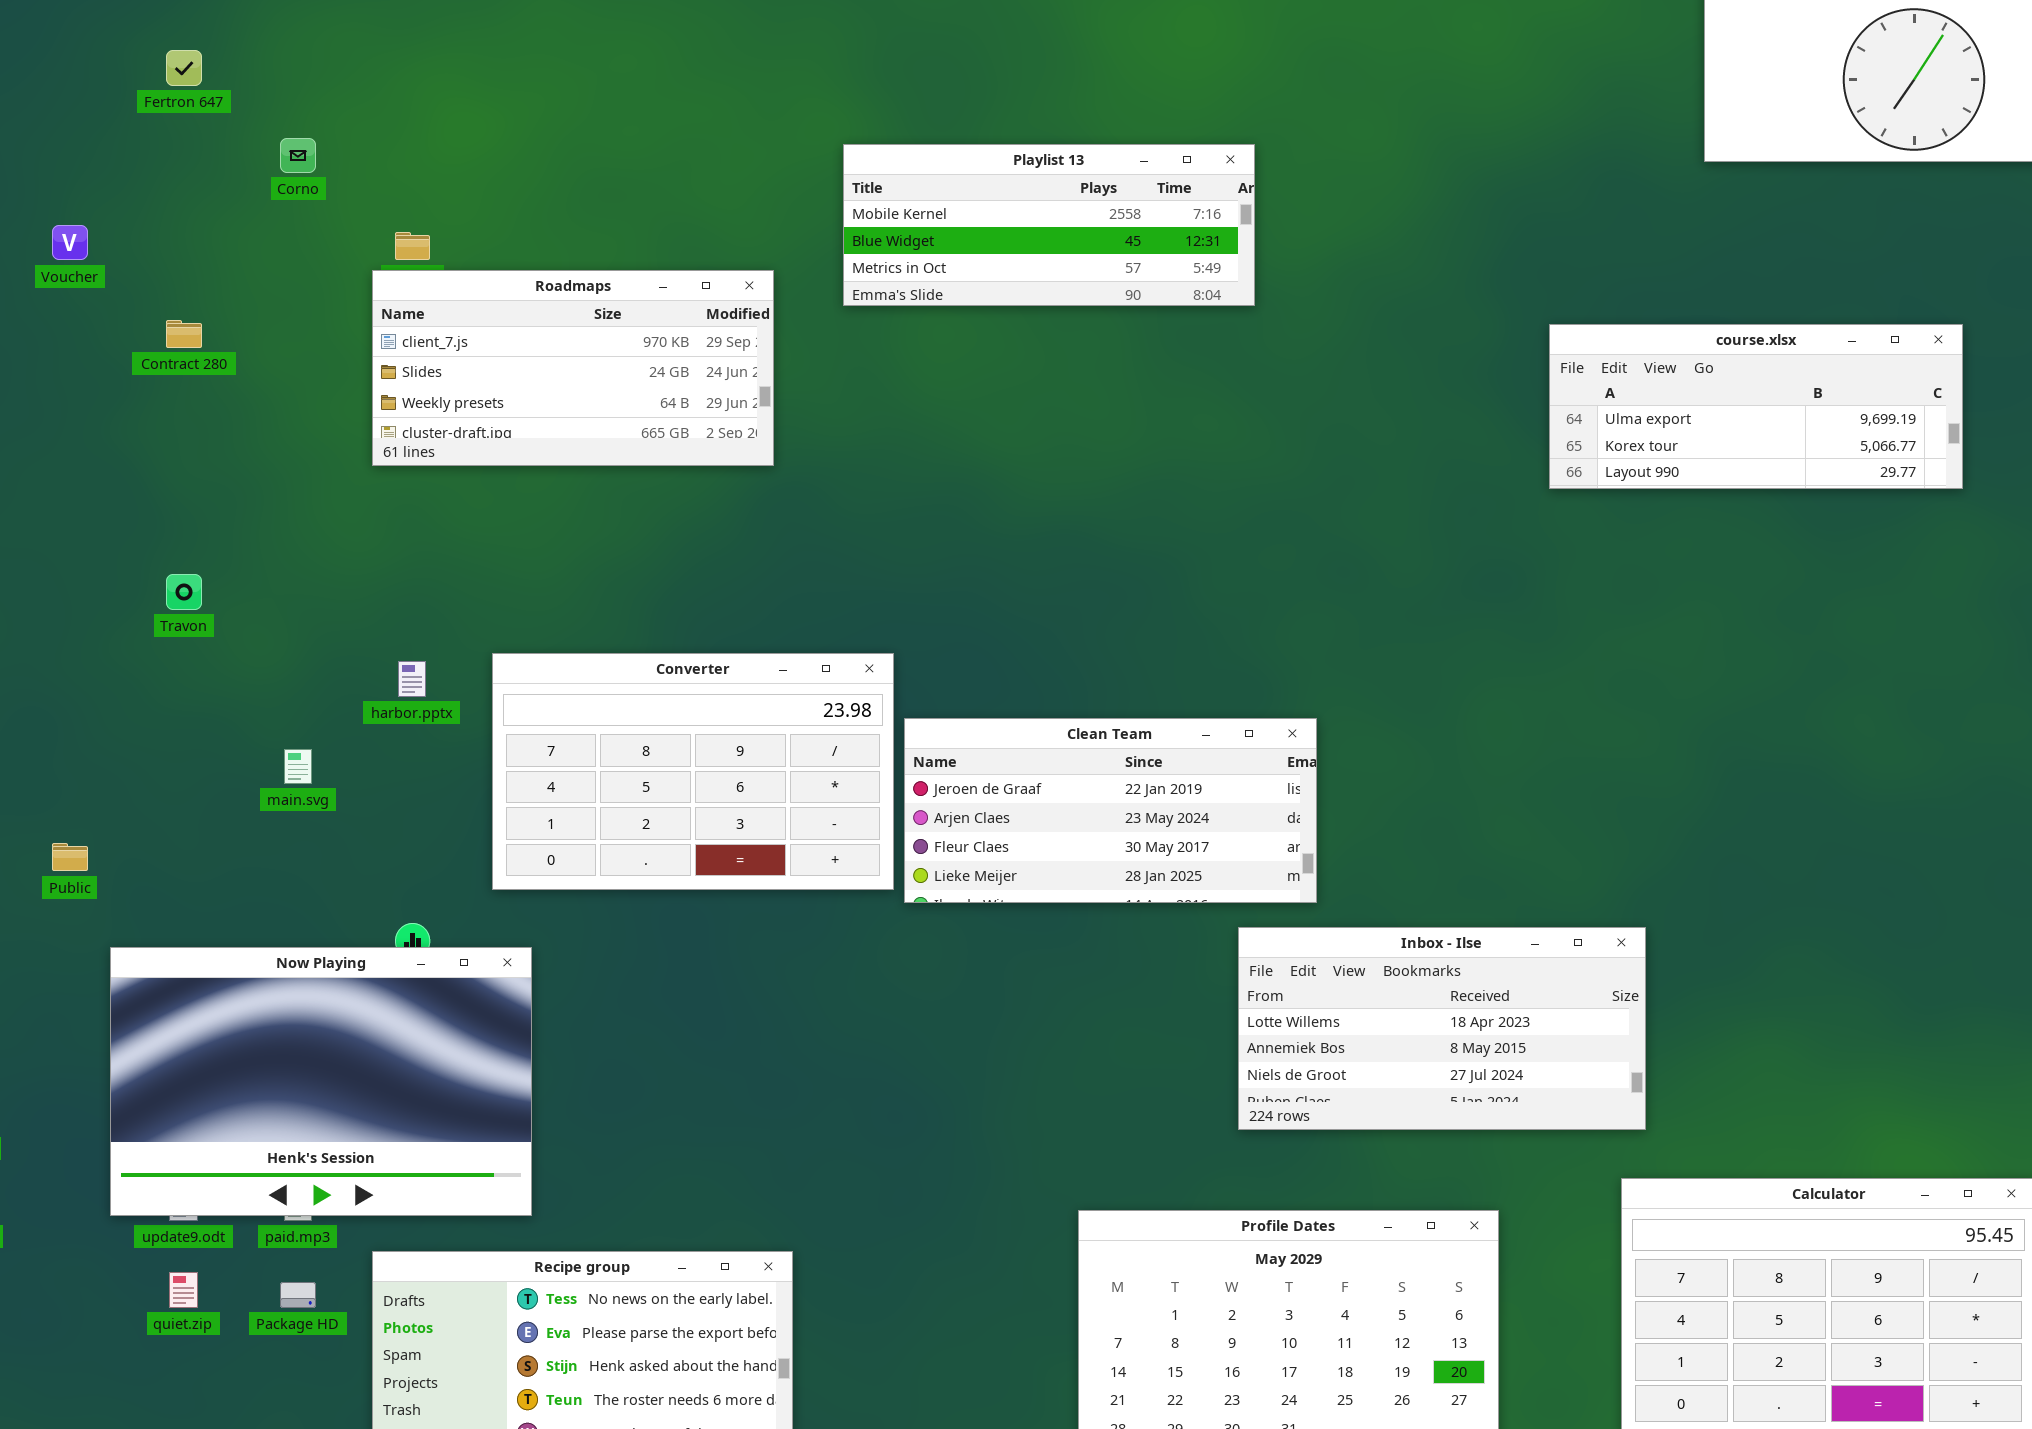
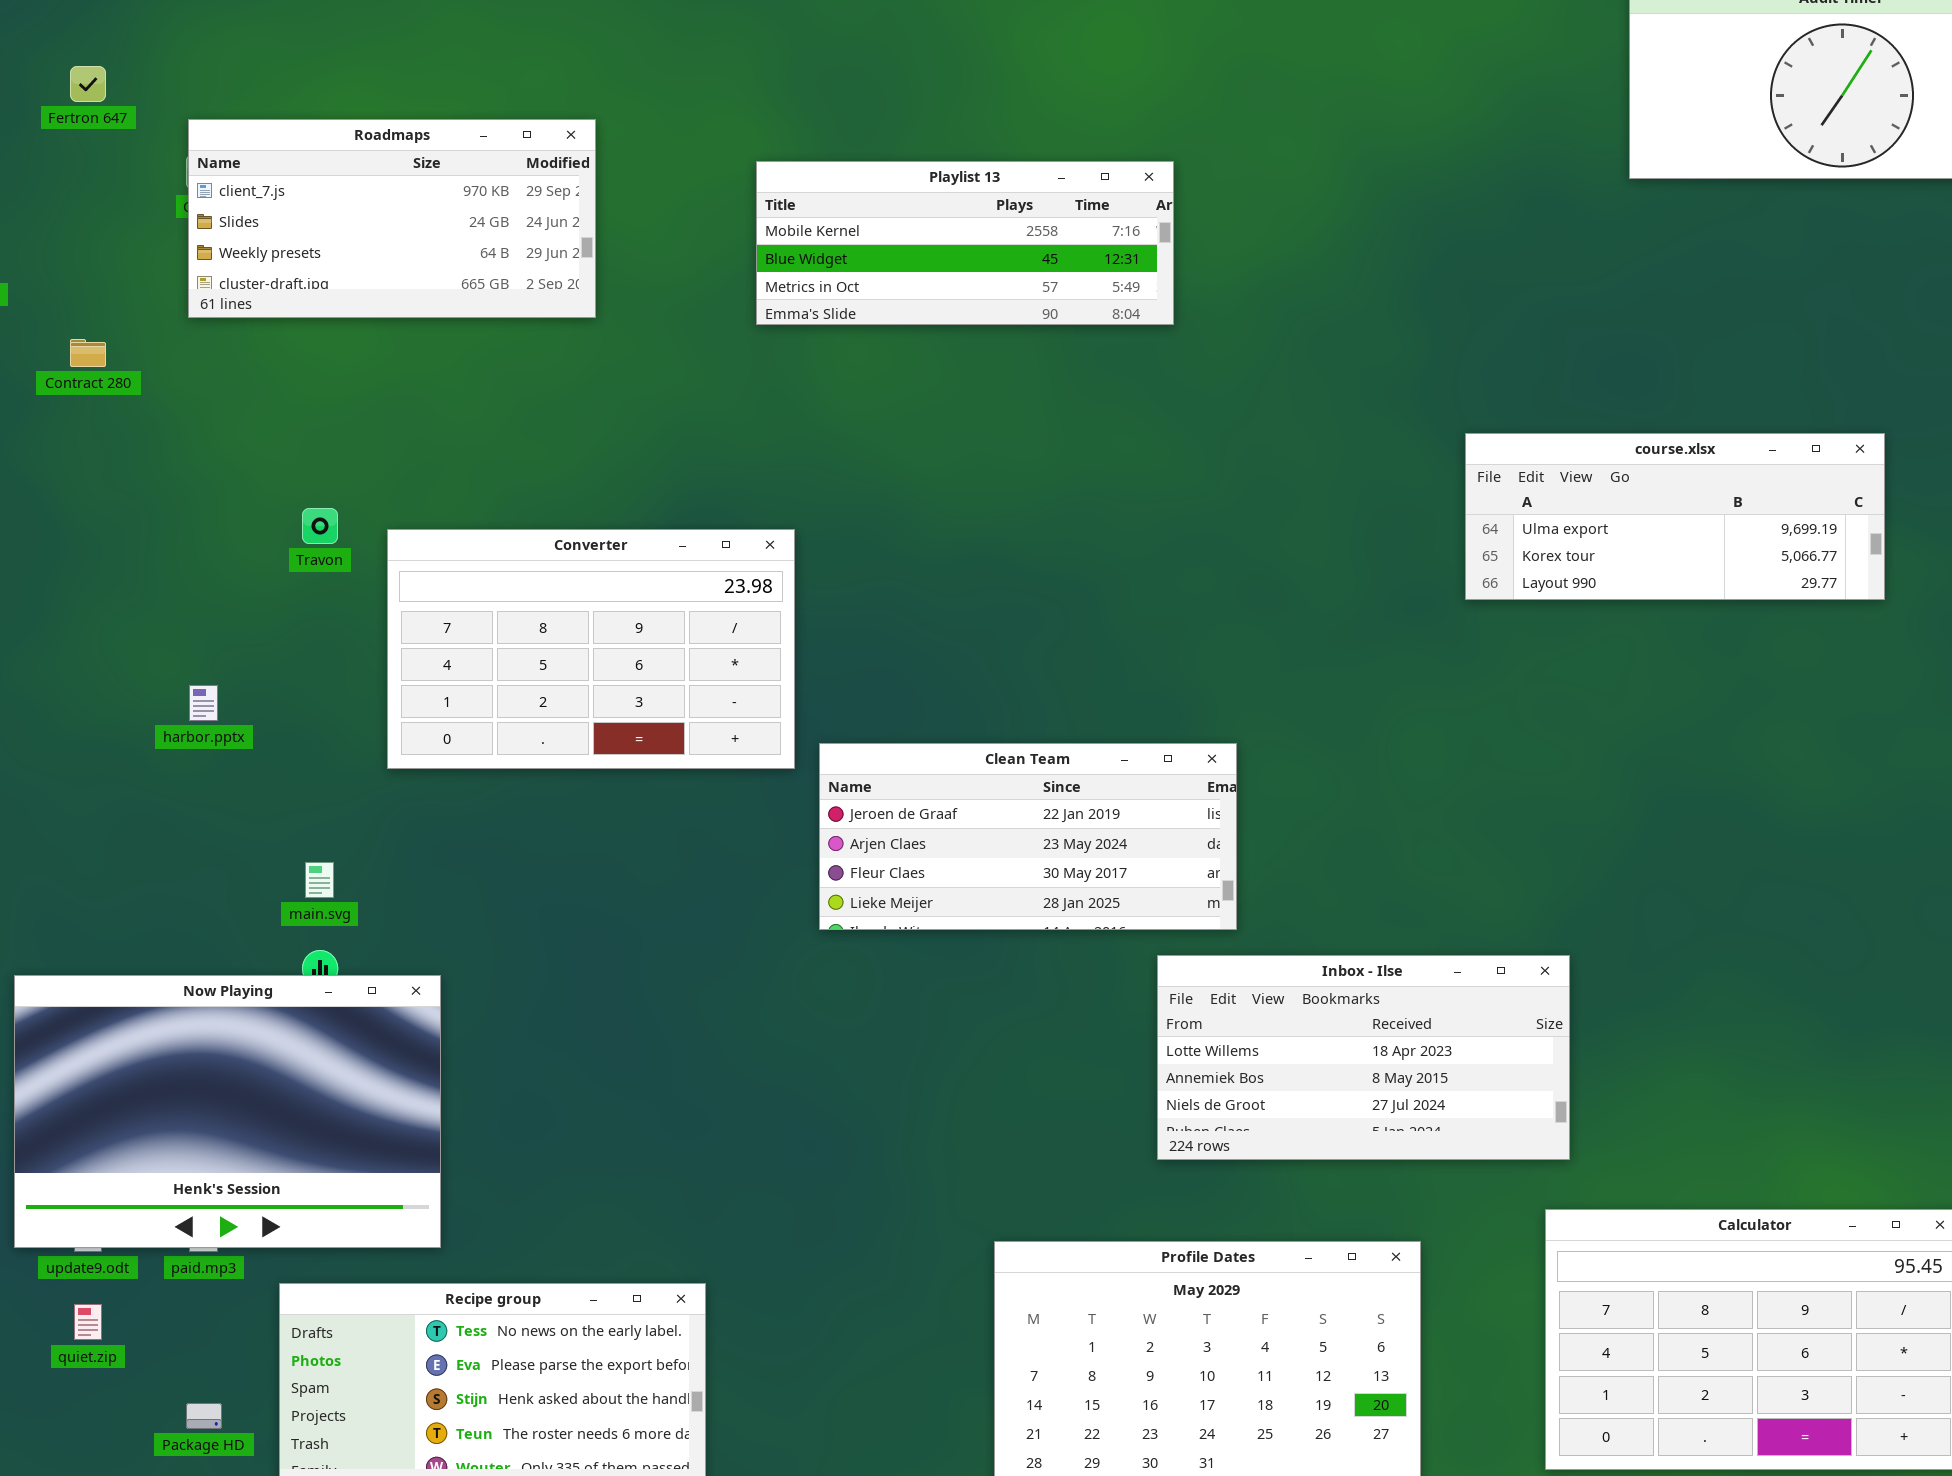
Roadmaps: [372,270,774,466] -> [188,119,596,318], moved
course.xlsx: [1549,324,1963,489] -> [1465,433,1885,600], moved
Travon: [166,574,202,610] -> [302,508,338,544], moved
Converter: [492,653,894,890] -> [387,529,795,769], moved
harbor.pptx: [398,661,426,697] -> [189,685,218,721], moved
main.svg: [284,749,312,784] -> [305,862,334,898], moved
Package HD: [280,1282,316,1308] -> [186,1403,222,1429], moved

